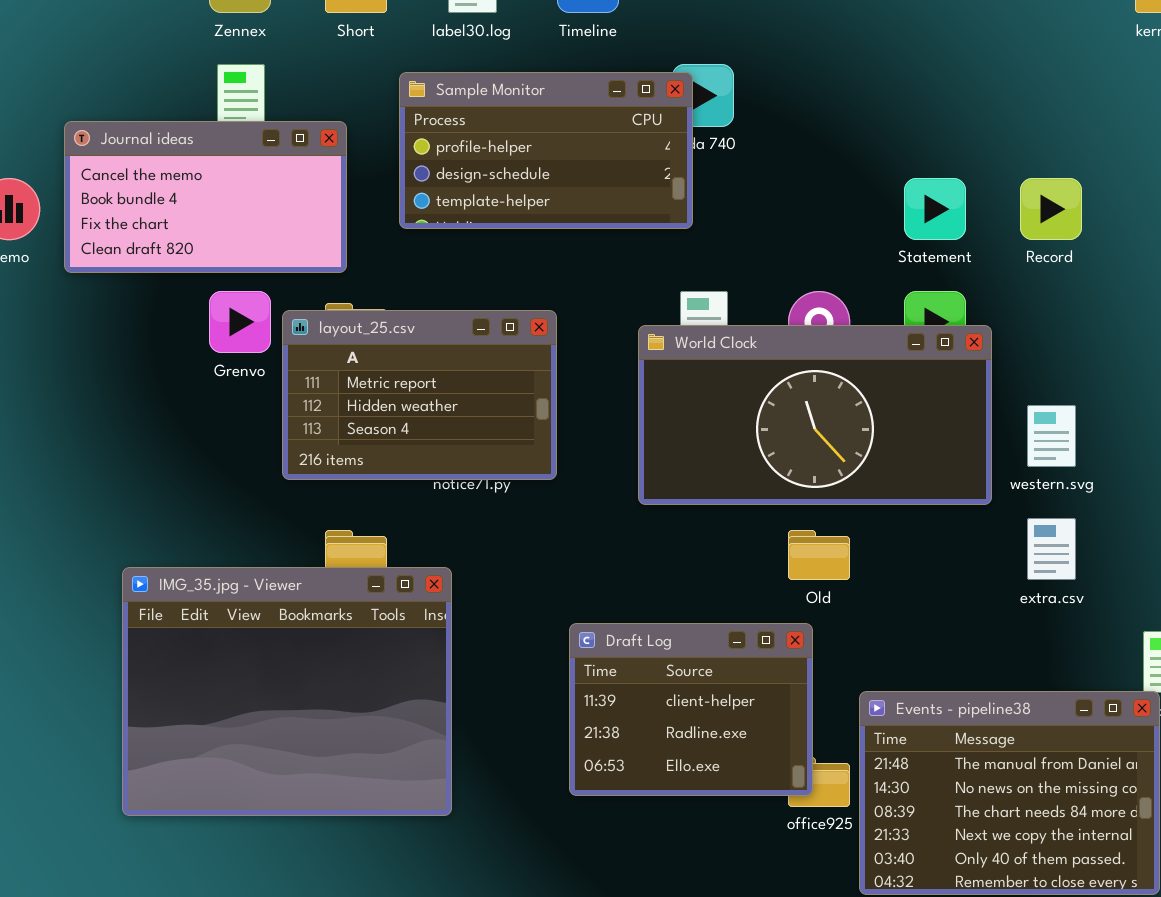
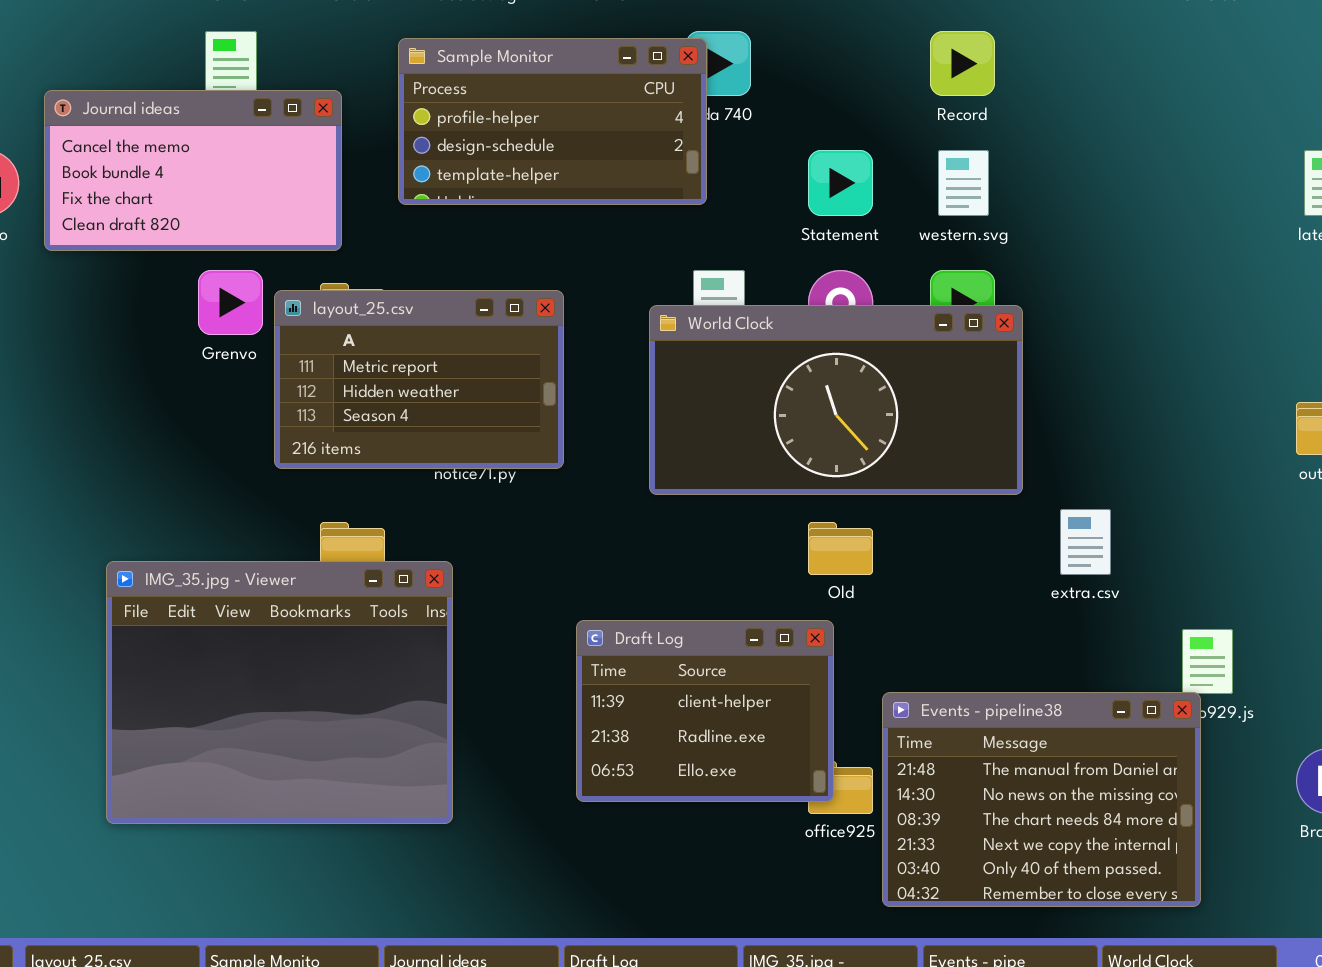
Statement: [904,178,966,240] -> [808,150,873,216], moved
Record: [1020,178,1082,240] -> [930,31,995,96], moved
western.svg: [1027,405,1076,467] -> [938,150,989,216], moved

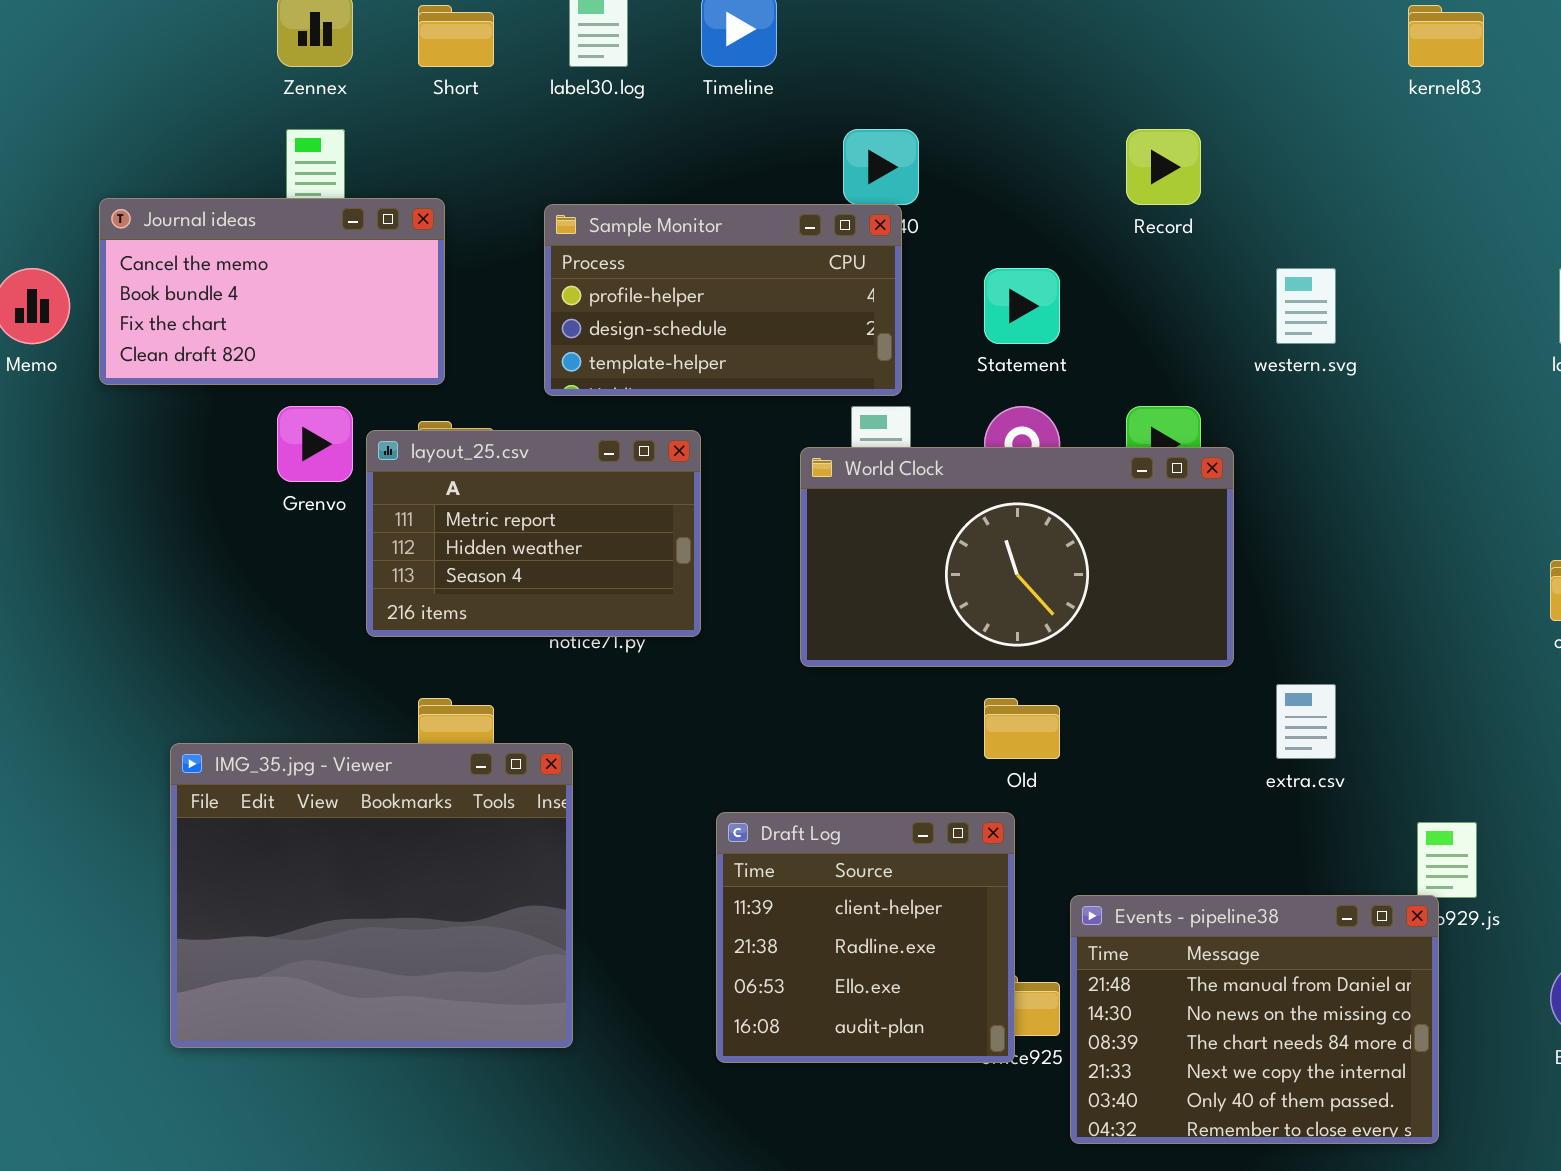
Sample Monitor: [398,38,707,205] -> [544,204,902,396], moved
western.svg: [938,150,989,216] -> [1276,268,1336,344], moved
Draft Log: [576,620,834,802] -> [716,812,1015,1063], resized

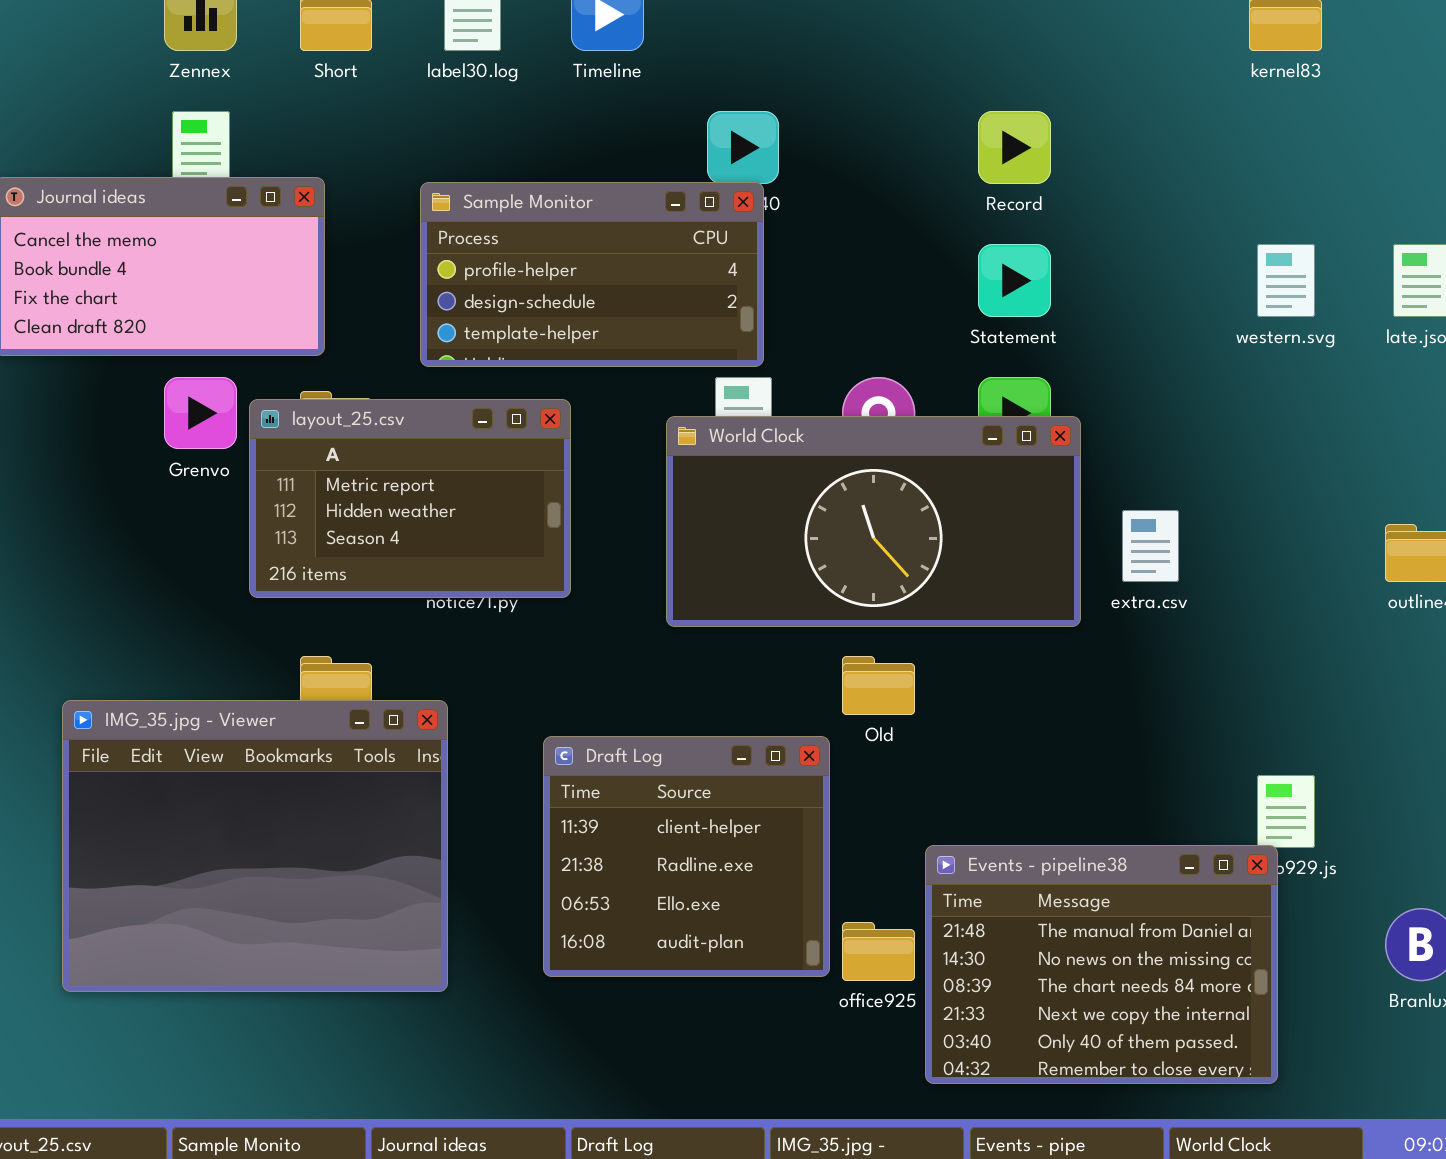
Statement: [984,268,1060,344] -> [978,244,1051,317], moved
western.svg: [1276,268,1336,344] -> [1257,244,1315,317], moved
extra.csv: [1276,684,1336,759] -> [1122,510,1179,582], moved
Draft Log: [716,812,1015,1063] -> [543,736,830,977], moved

